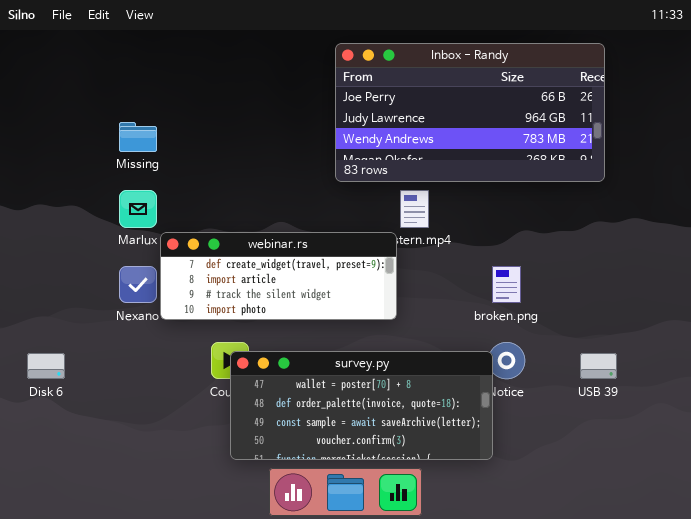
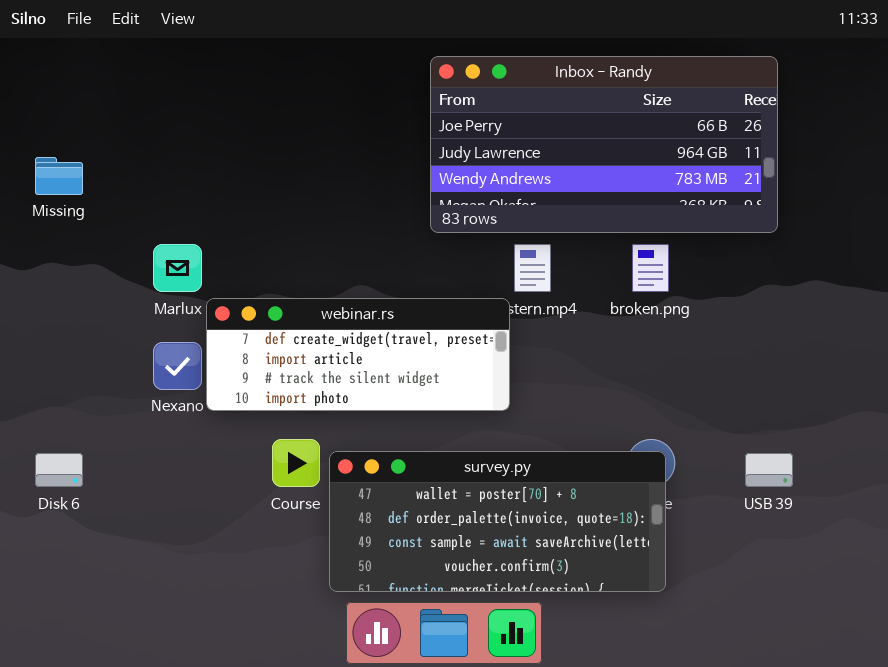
Missing: [119,122,157,152] -> [35,157,83,195], moved
broken.png: [492,266,521,303] -> [632,244,669,292], moved
survey.py: [230,351,493,460] -> [329,451,666,592], moved

